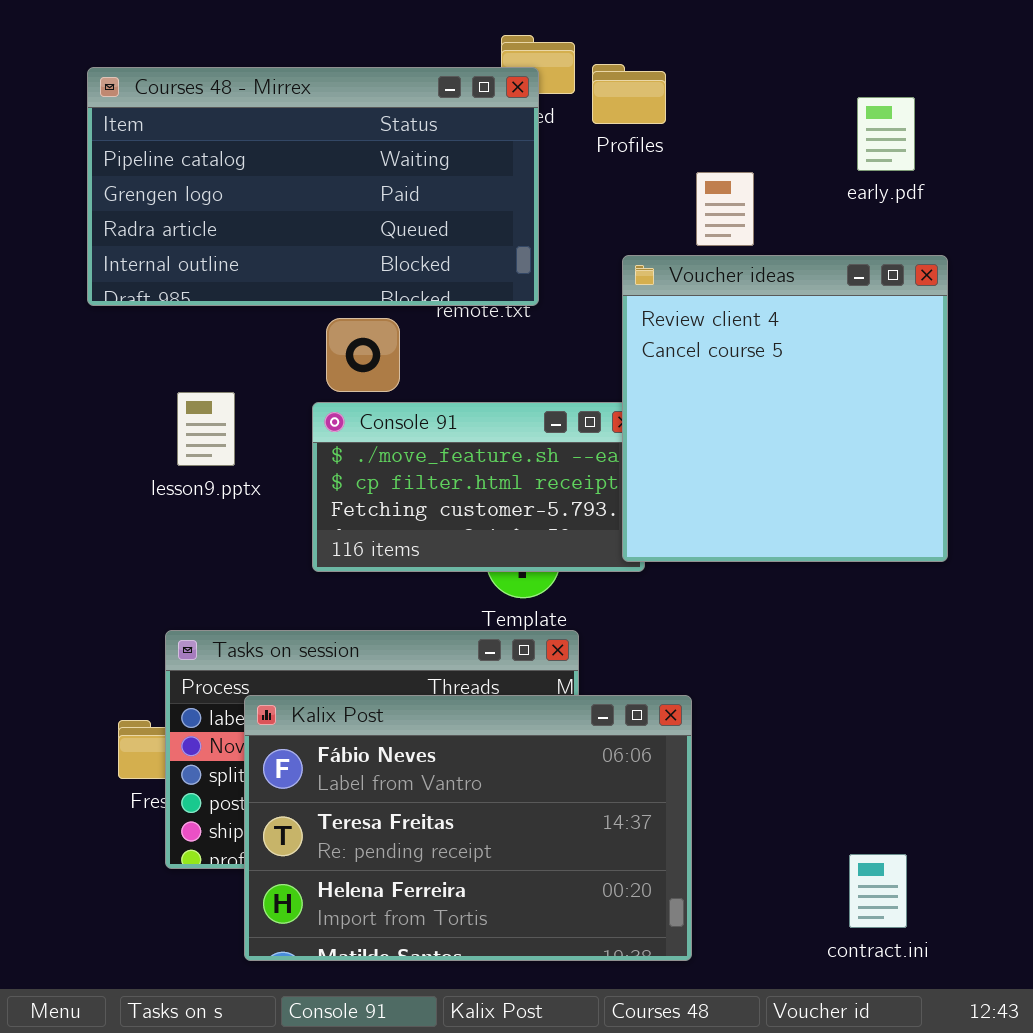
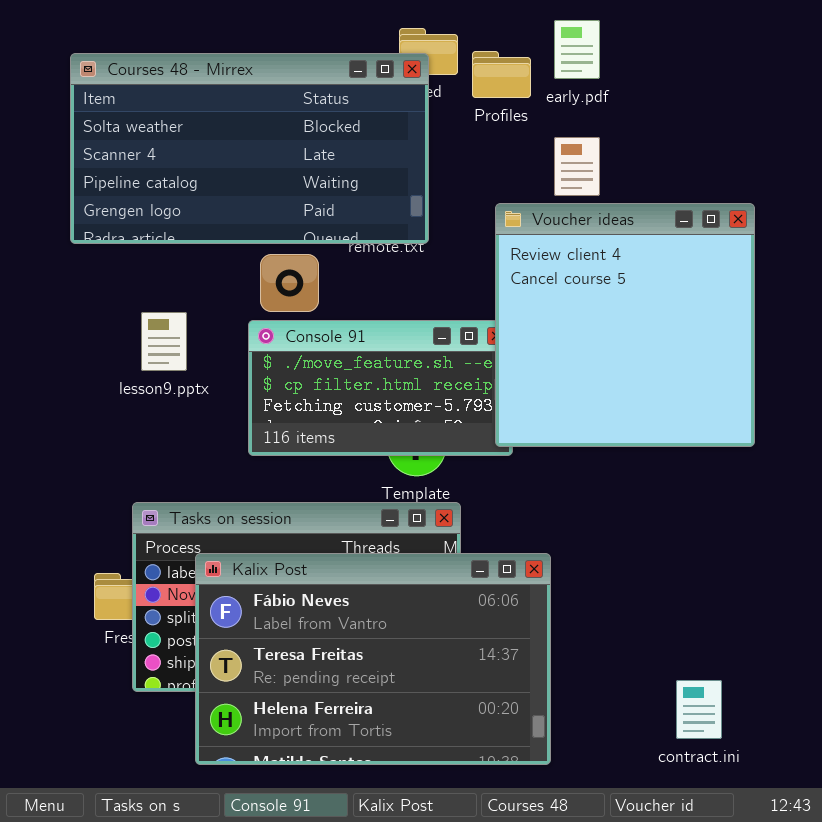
Courses 48 - Mirrex: [87,67,539,306] -> [70,53,429,244], scrolled up 2 rows
early.pdf: [857,97,915,171] -> [554,20,600,79], moved

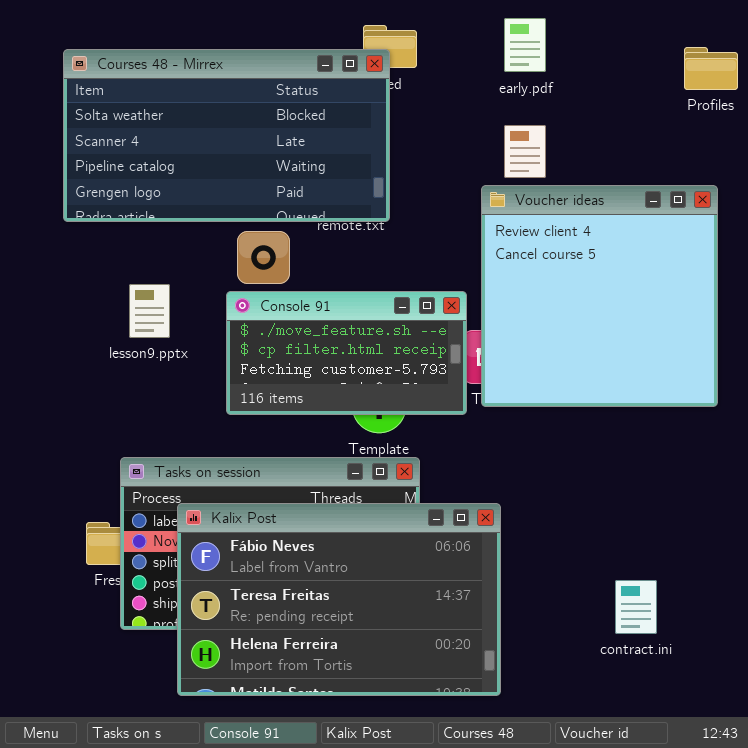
Profiles: [472,51,531,98] -> [684,47,738,90], moved
Voucher ideas: [495,203,755,447] -> [481,185,718,407], moved
contract.ini: [676,680,722,739] -> [615,580,657,634], moved

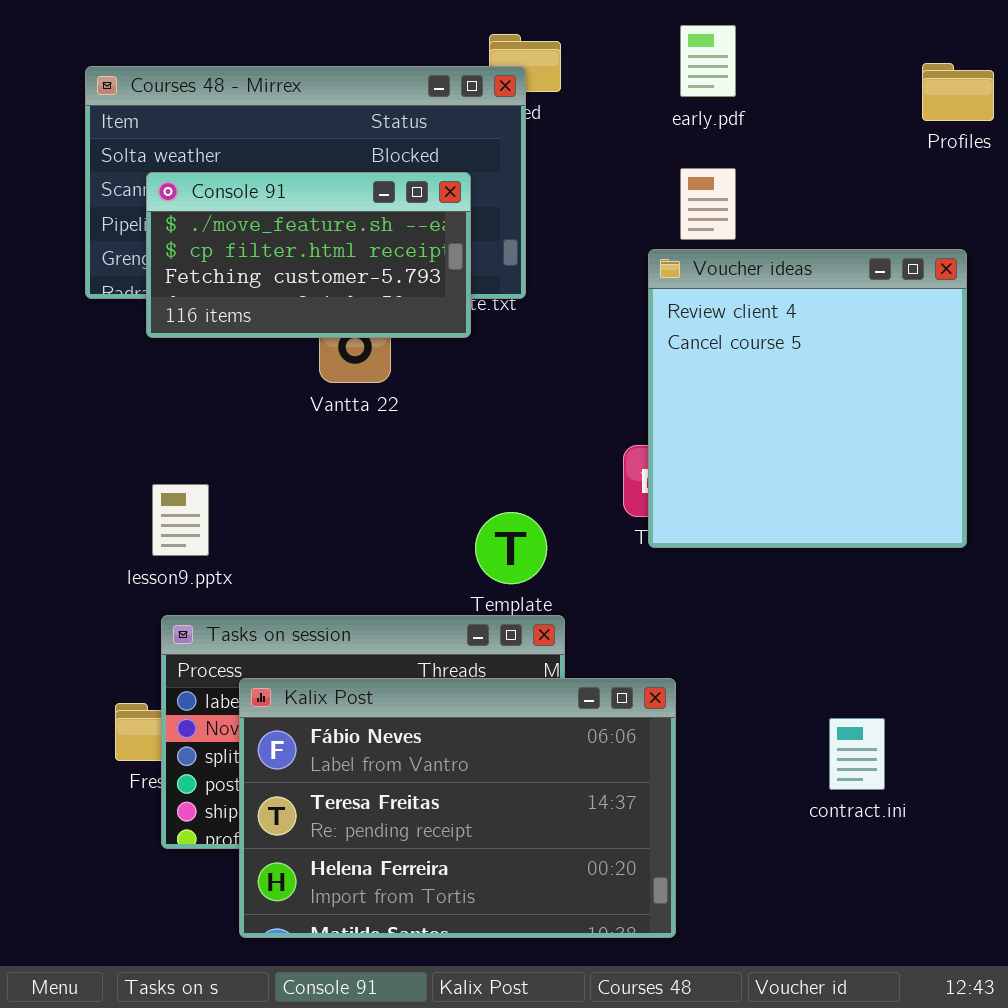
lesson9.pptx: [129,284,170,338] -> [152,484,209,556], moved
Console 91: [226,291,467,415] -> [146,172,471,338], moved
contract.ini: [615,580,657,634] -> [829,718,885,790], moved

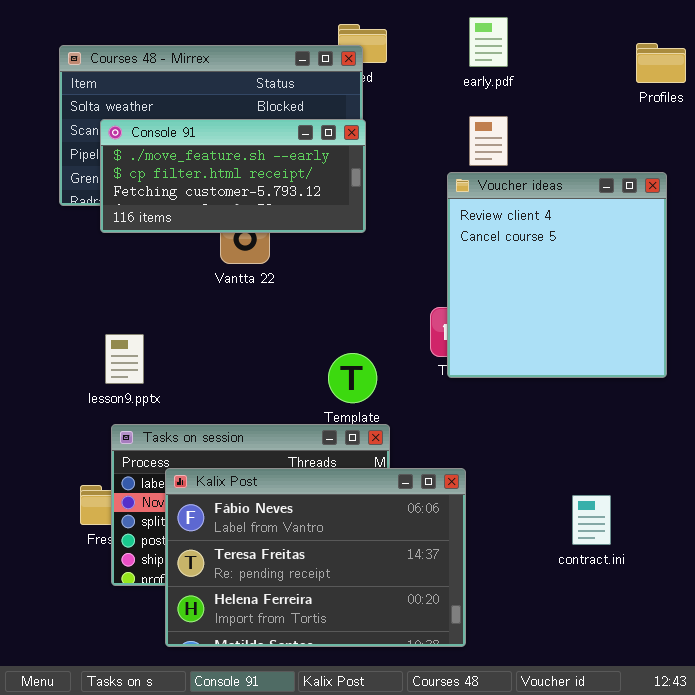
Console 91: [146,172,471,338] -> [100,119,366,233], resized

